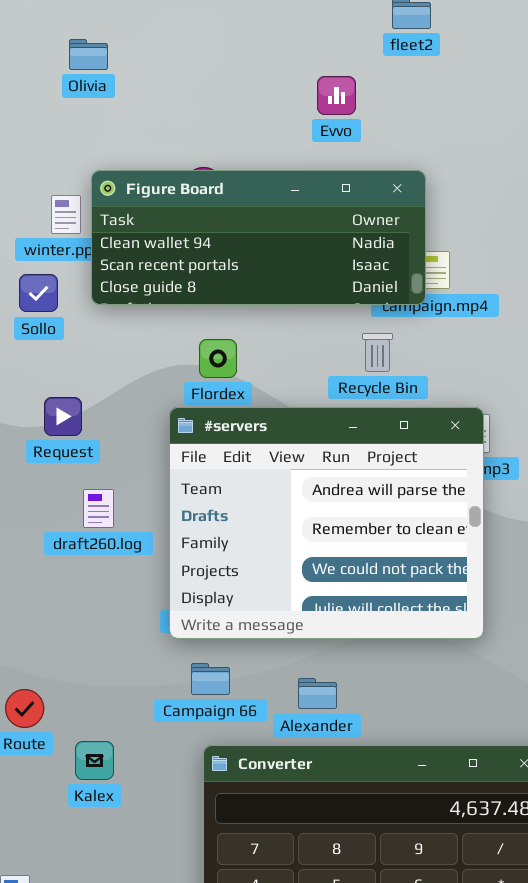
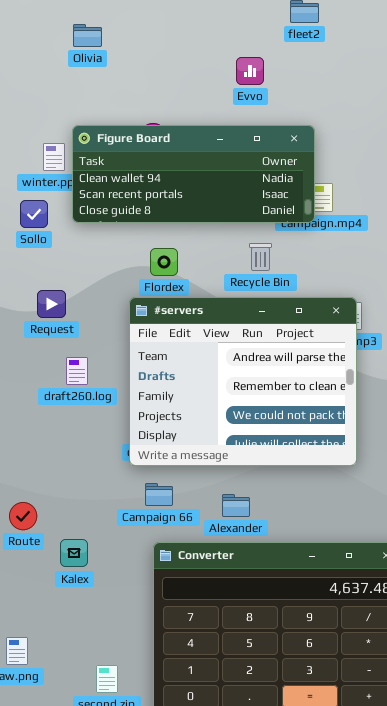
Olivia: [69,39,108,70] -> [73,24,102,47], moved
Recycle Bin: [362,333,393,372] -> [249,243,272,271], moved

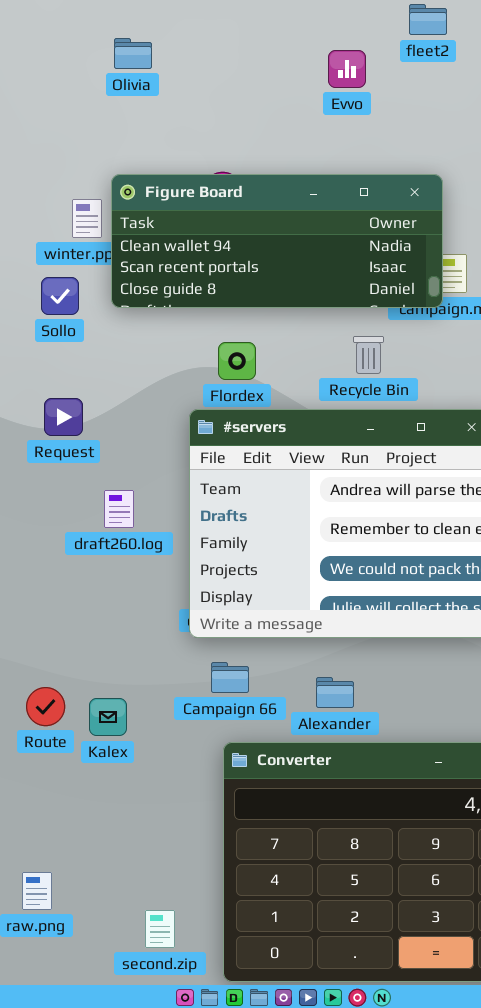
Evvo: [236,57,264,85] -> [328,50,366,88], moved
Request: [37,290,66,318] -> [44,398,83,436], moved
Kalex: [60,539,88,567] -> [89,698,127,736], moved

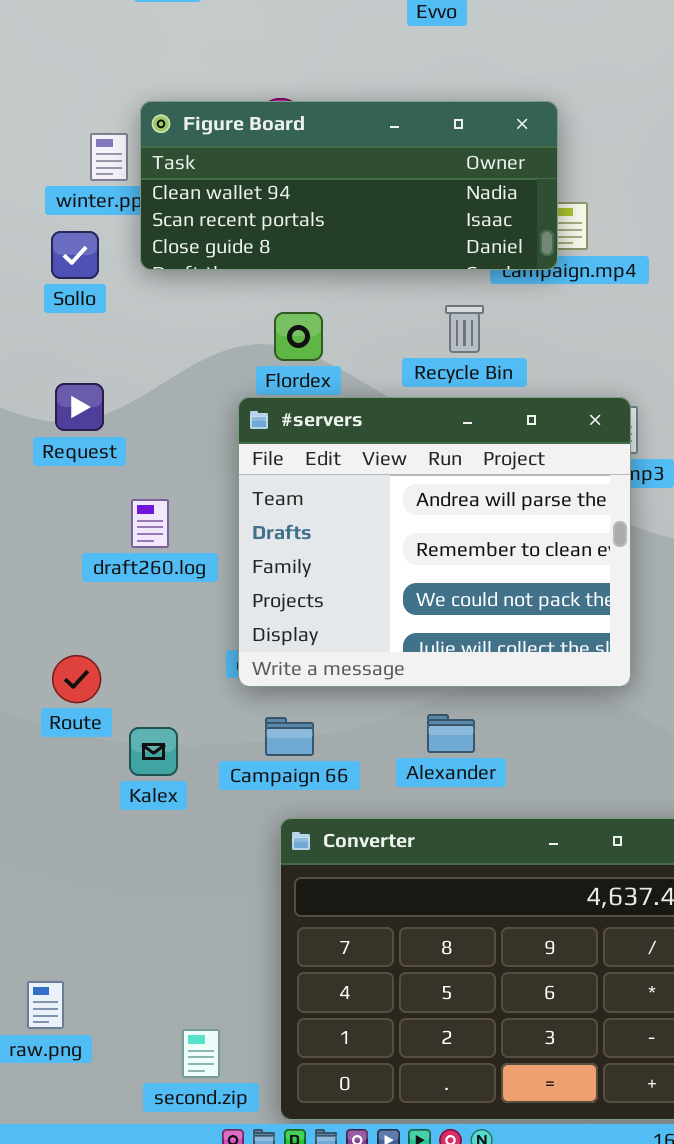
Alexander: [316,677,354,708] -> [427,714,475,753], moved
Route: [26,687,65,726] -> [52,655,101,703], moved
Kalex: [89,698,127,736] -> [129,727,178,776], moved

